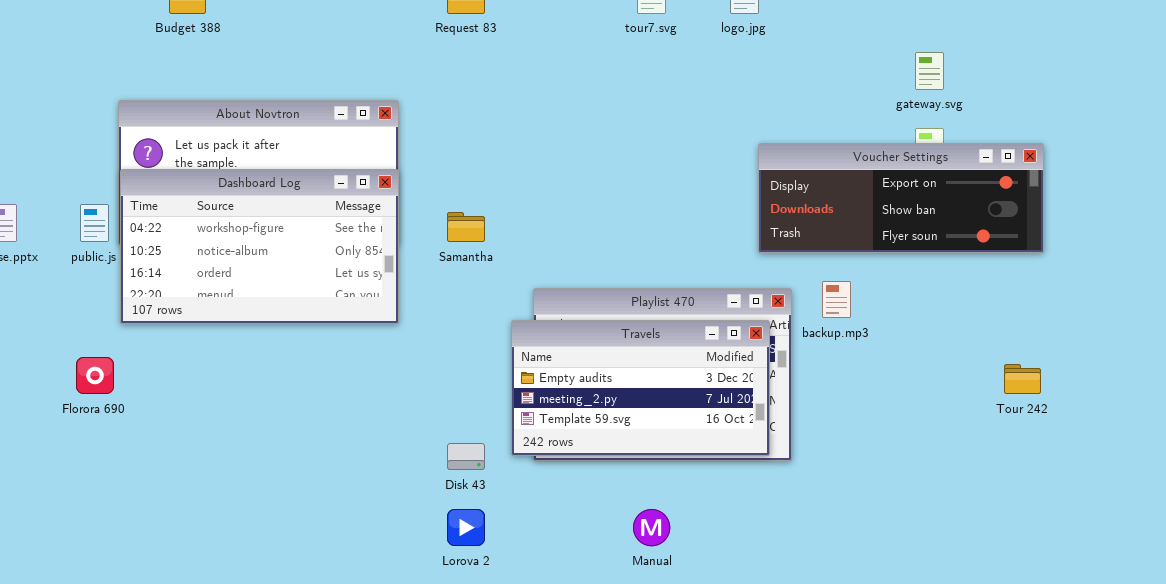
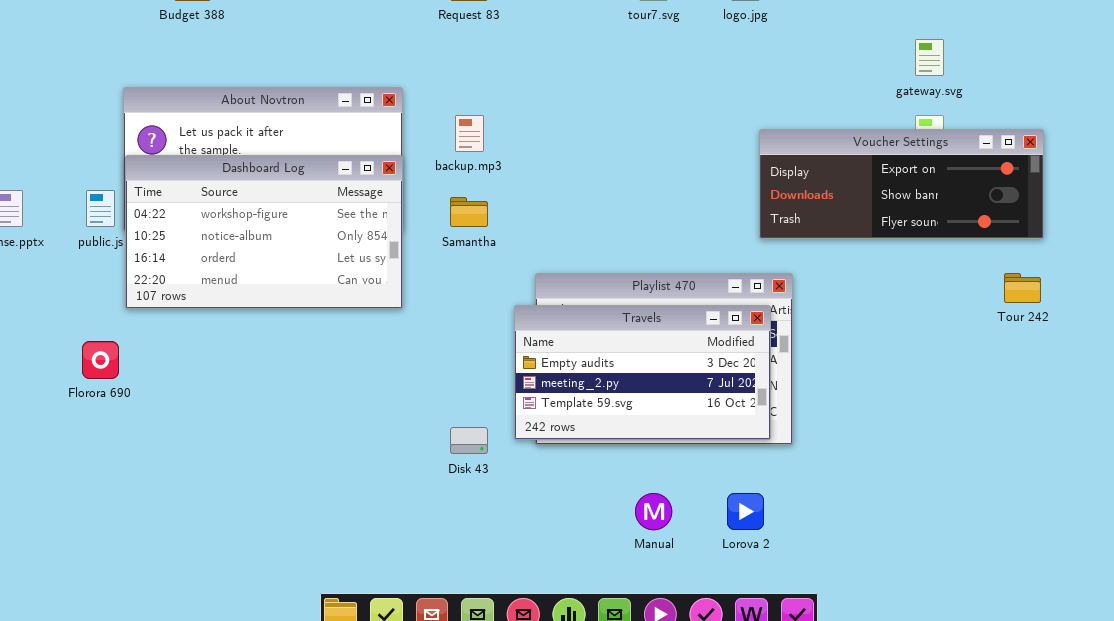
backup.mp3: [822,281,851,318] -> [455,115,484,152], moved
Tour 242: [1004,364,1041,394] -> [1004,273,1041,303], moved
Lorova 2: [447,509,485,546] -> [727,493,764,530], moved

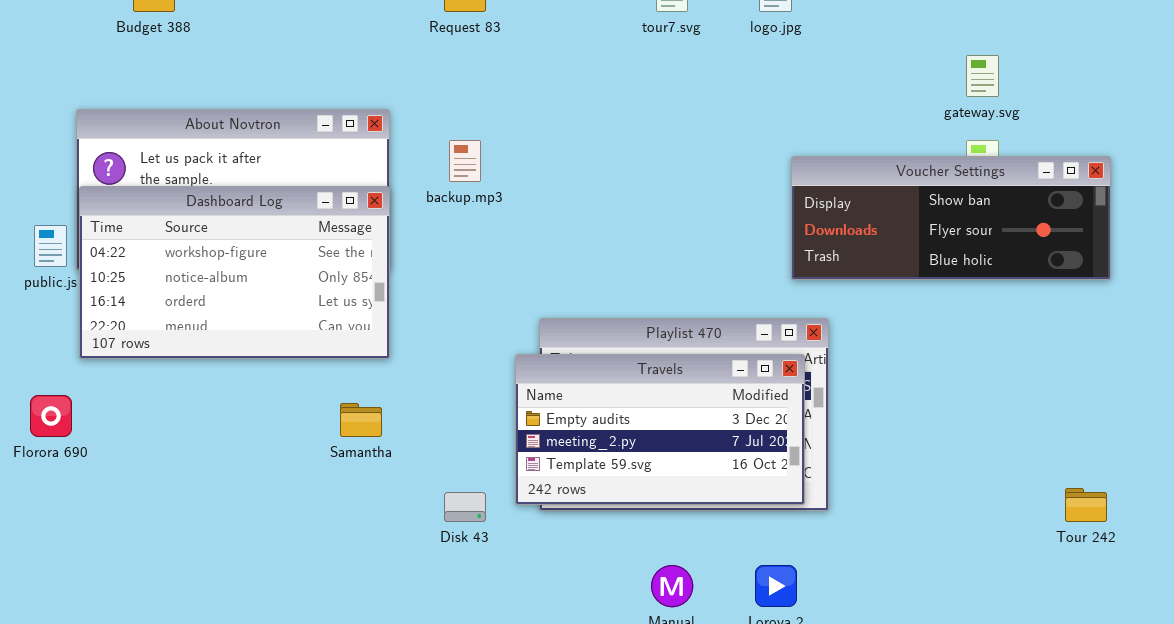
Voucher Settings: [759,129,1044,239] -> [791,156,1111,280], scrolled down 1 row
Samantha: [450,197,488,227] -> [340,403,382,437], moved
Tour 242: [1004,273,1041,303] -> [1065,488,1107,522], moved

